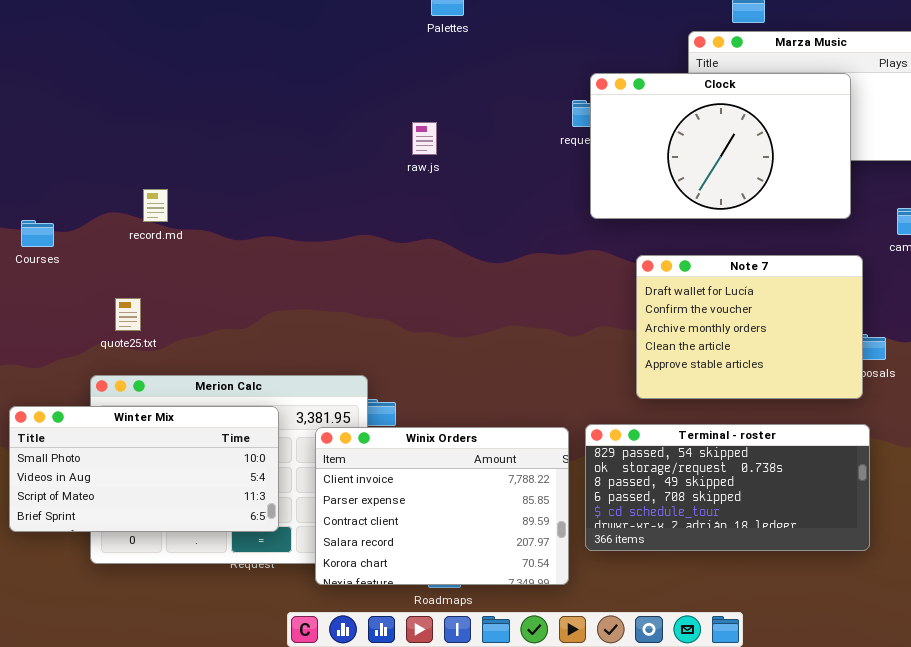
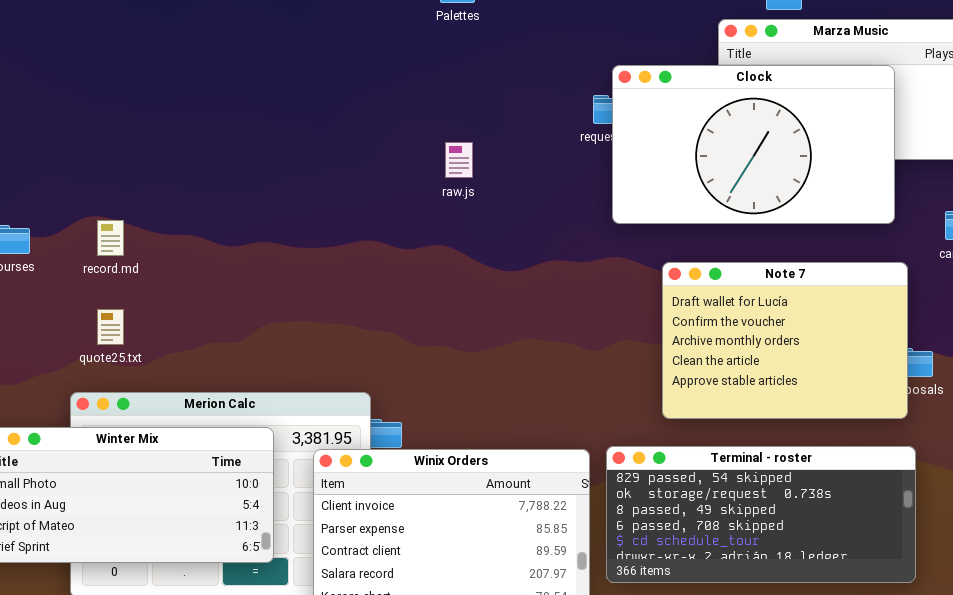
raw.js: [412,122,437,155] -> [445,142,473,178], moved
record.md: [143,189,168,222] -> [97,220,124,256], moved

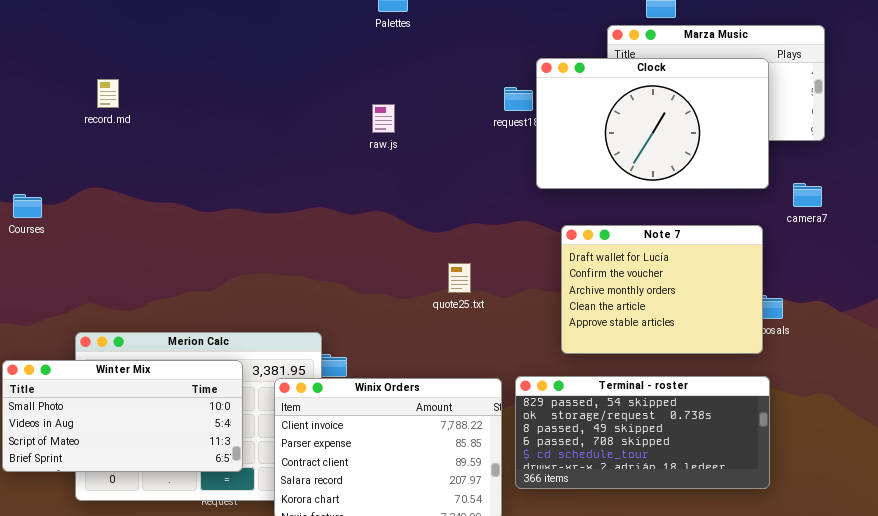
Clock: [612,65,895,224] -> [536,58,769,189], moved
raw.js: [445,142,473,178] -> [372,104,395,133], moved
record.md: [97,220,124,256] -> [97,79,119,108], moved
quote25.txt: [97,309,124,345] -> [448,263,471,293], moved

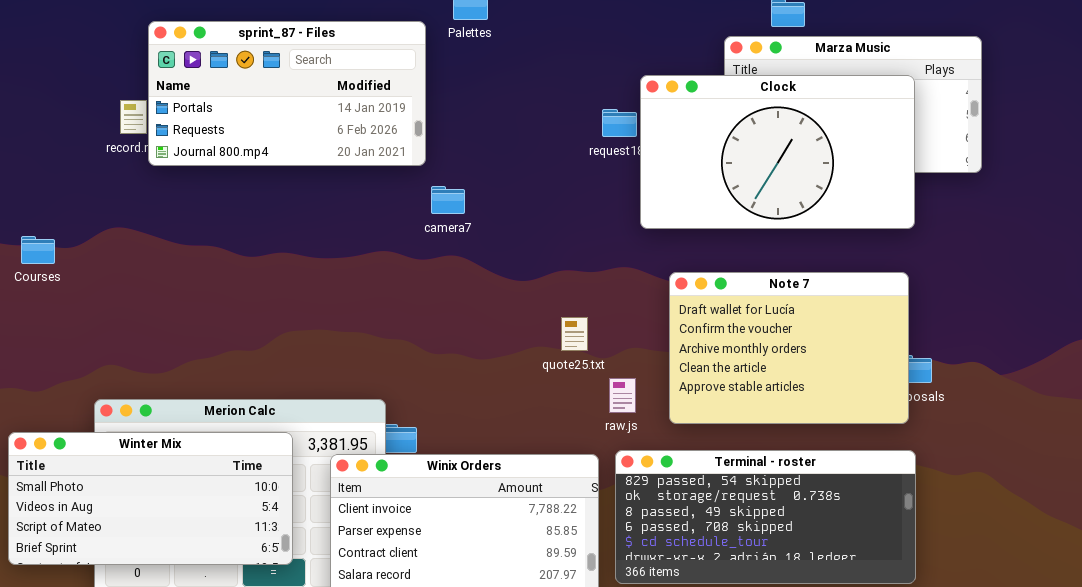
sprint_87 - Files: none -> [148,21,426,166], opened
raw.js: [372,104,395,133] -> [609,378,636,413], moved
camera7: [793,183,822,207] -> [431,186,465,214], moved
quote25.txt: [448,263,471,293] -> [561,317,588,351], moved

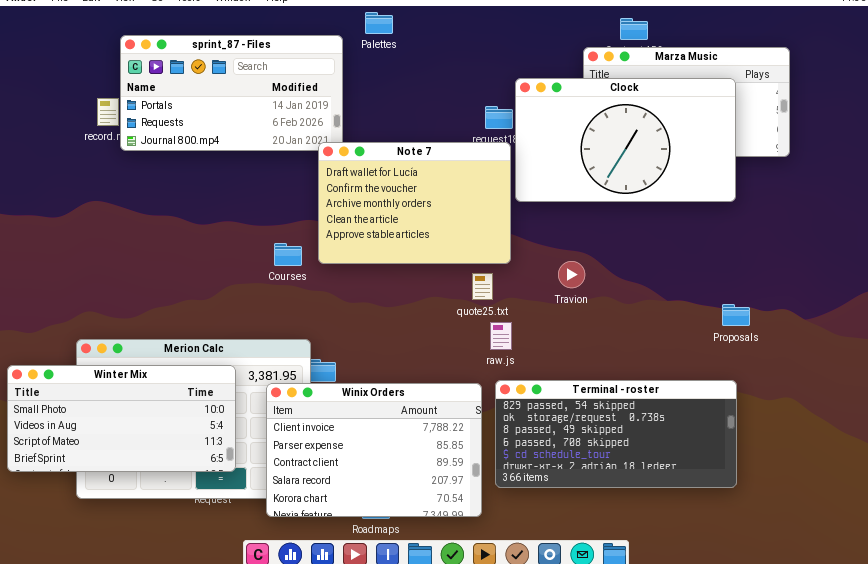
Courses: [21,236,55,264] -> [274,243,302,266], moved
Note 7: [669,272,909,424] -> [318,142,511,264], moved
quote25.txt: [561,317,588,351] -> [472,273,493,300], moved

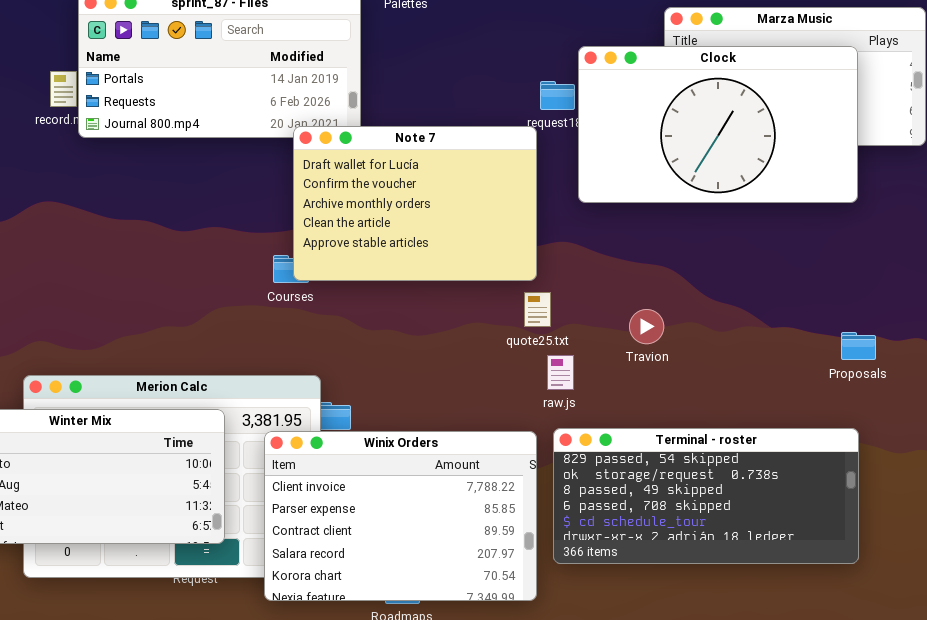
Note 7: [318,142,511,264] -> [293,126,537,281], moved
Travion: [558,261,585,288] -> [629,309,664,344], moved

